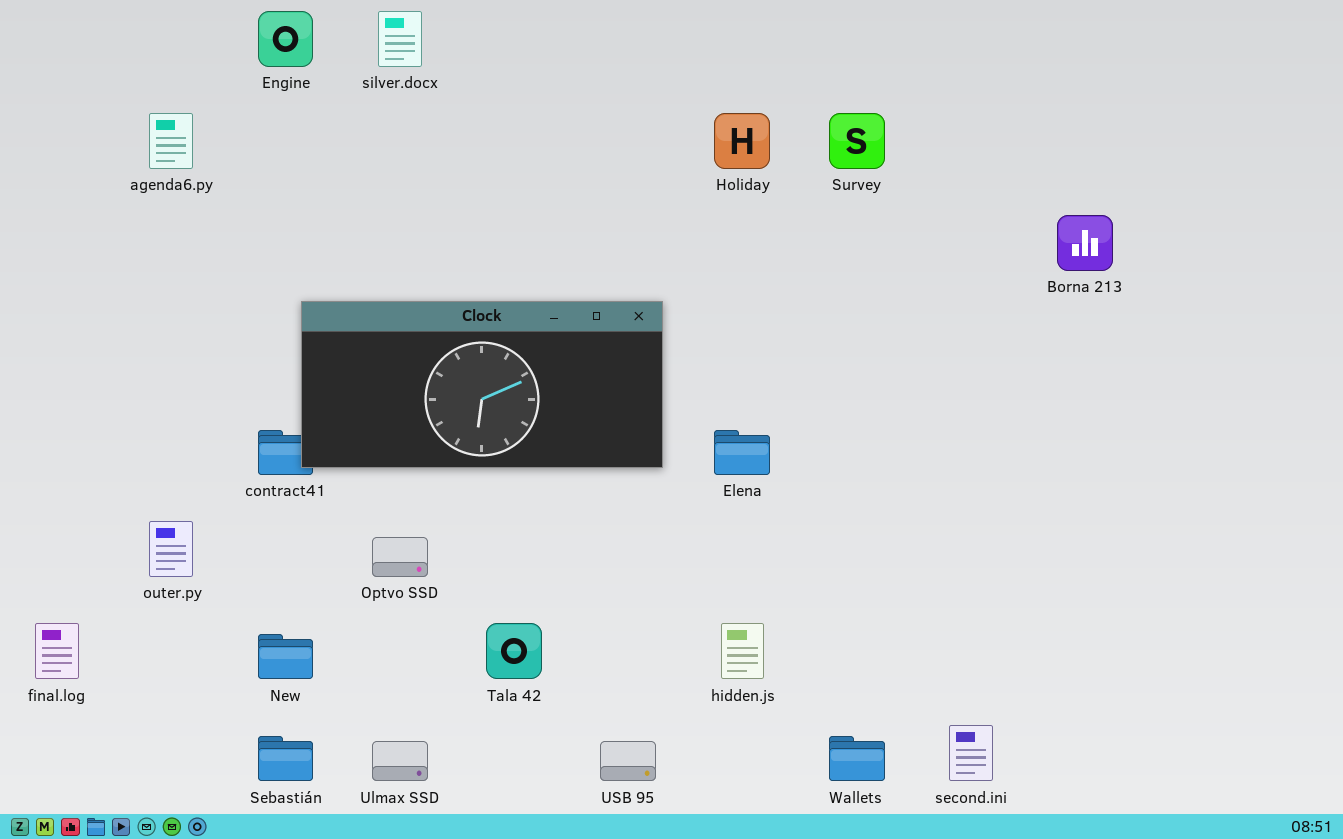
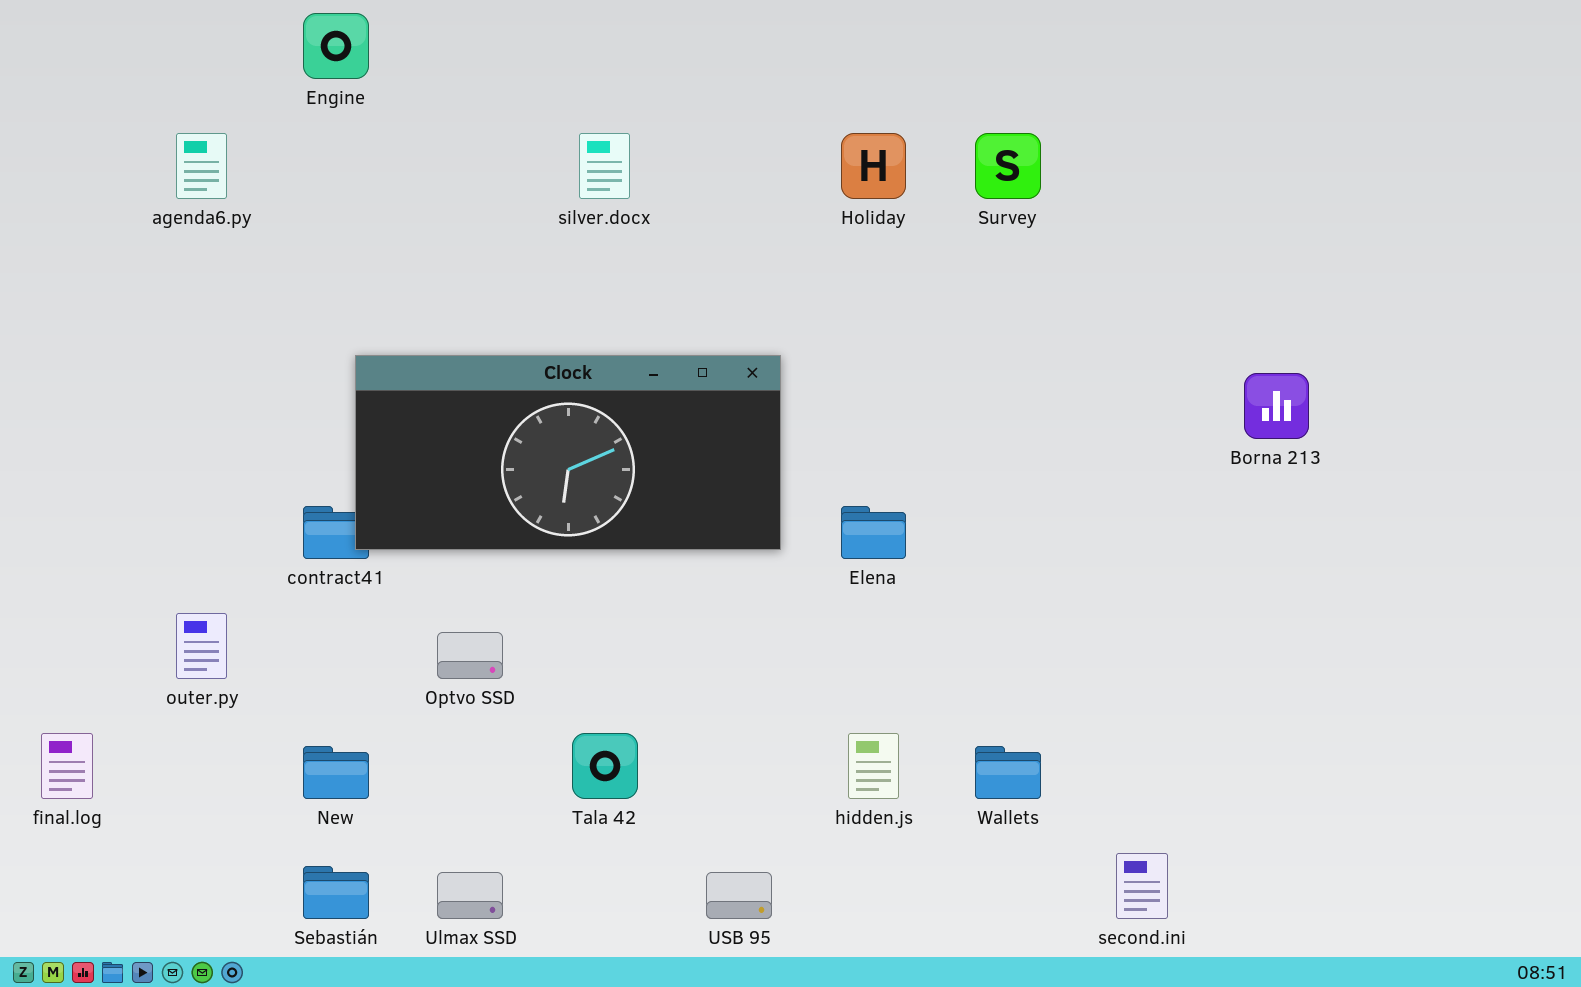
silver.docx: [378,11,422,67] -> [579,133,630,199], moved
Borna 213: [1057,215,1113,271] -> [1244,373,1309,439], moved
Wallets: [829,736,885,781] -> [975,746,1041,799], moved

